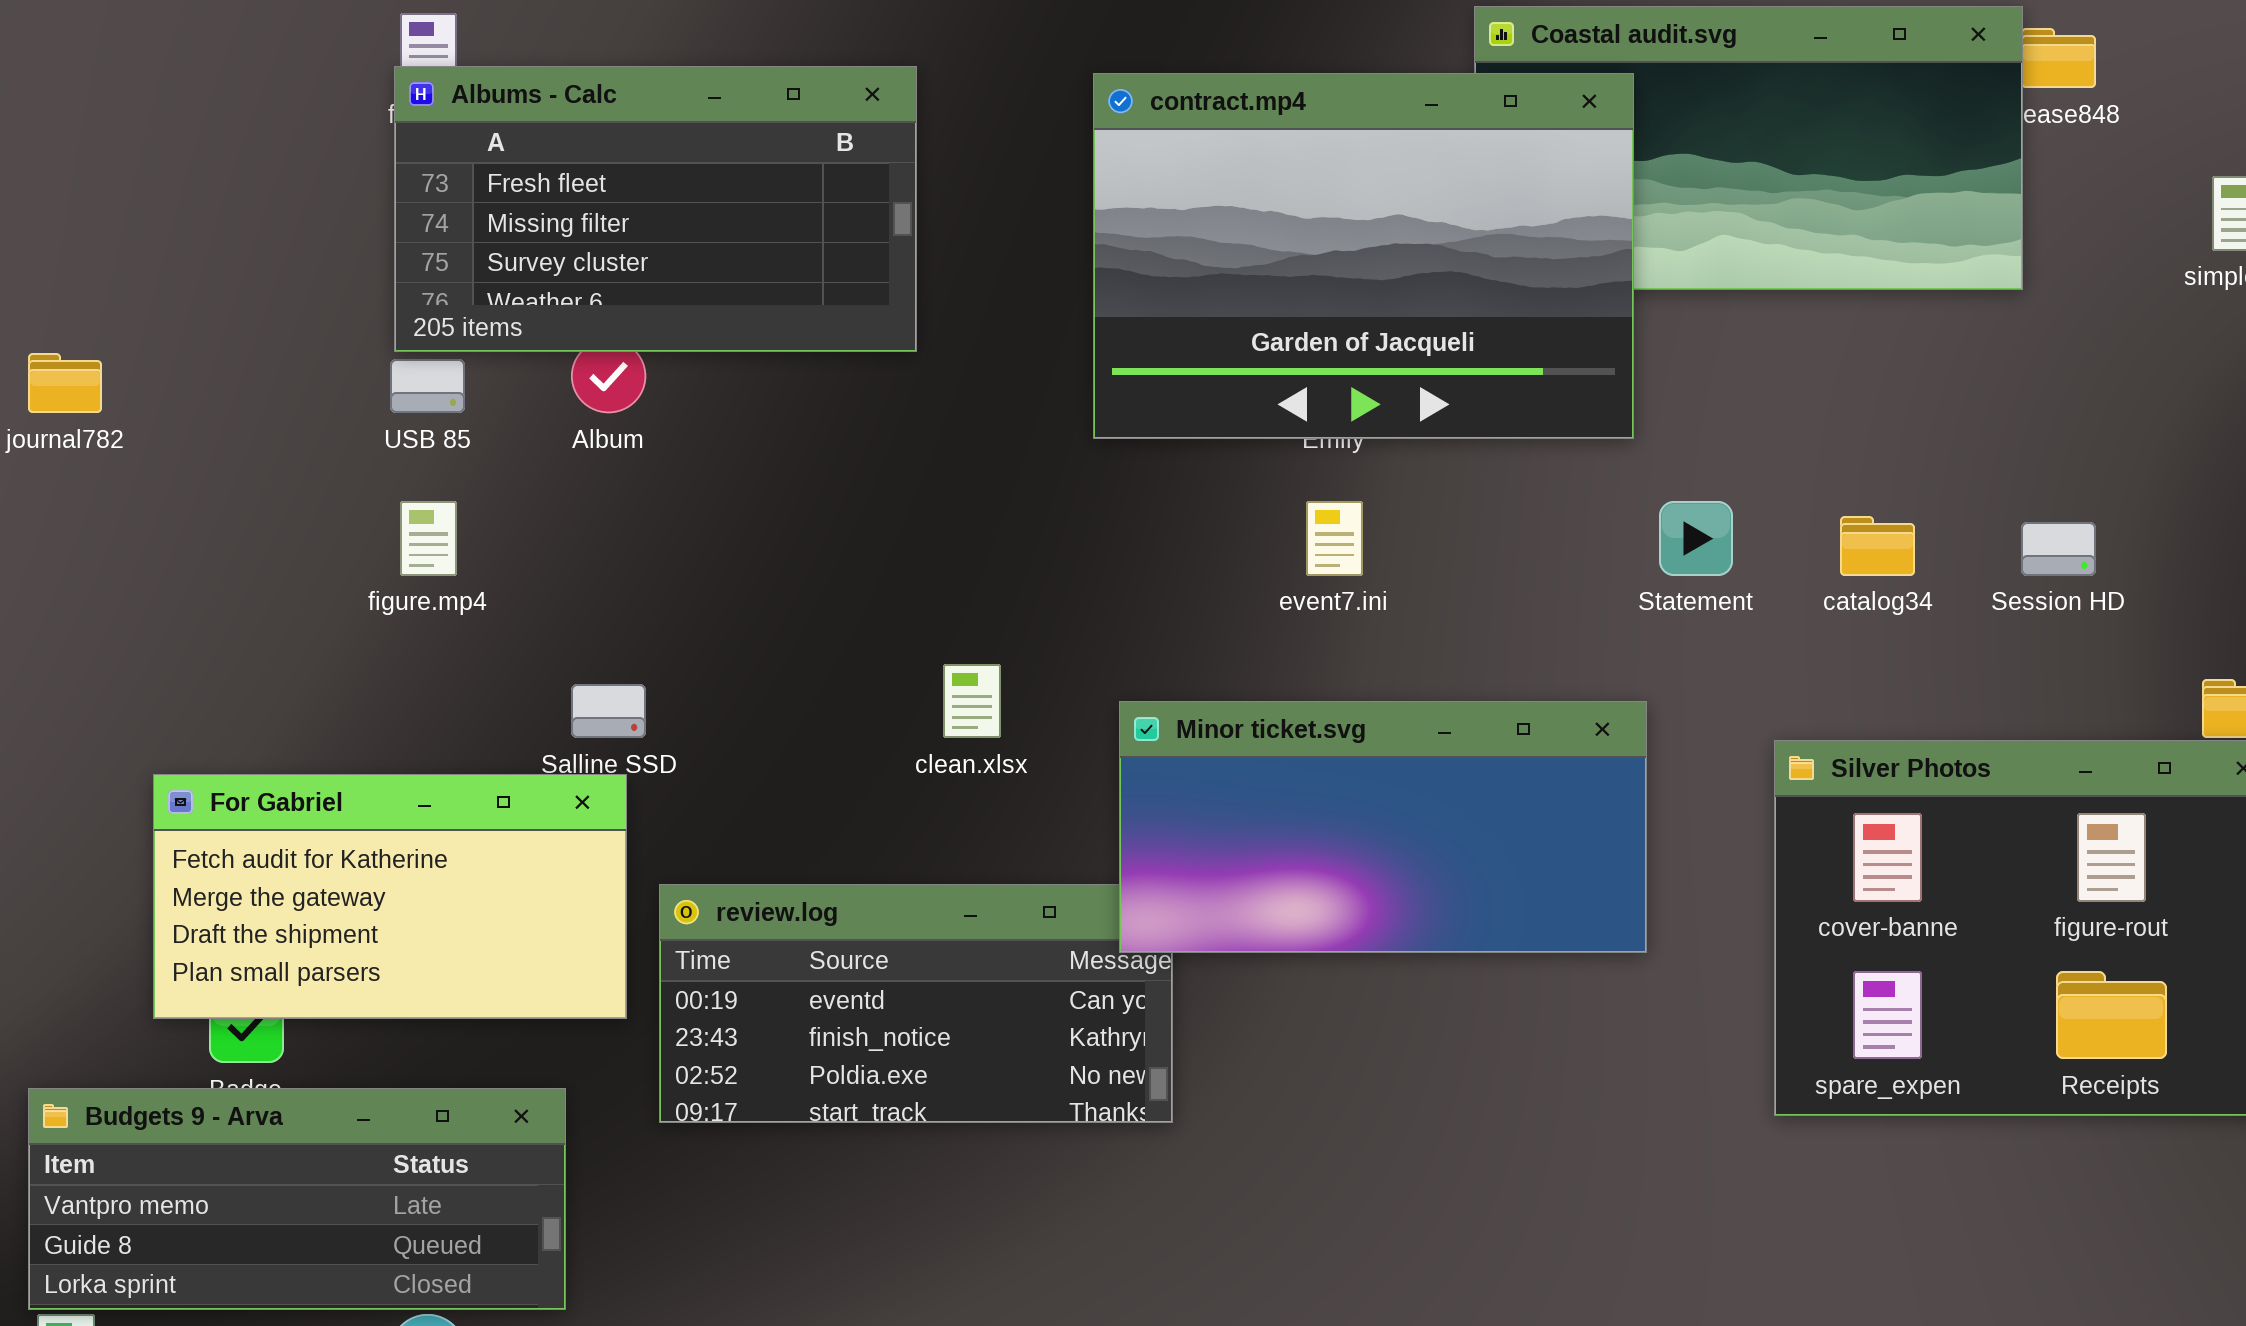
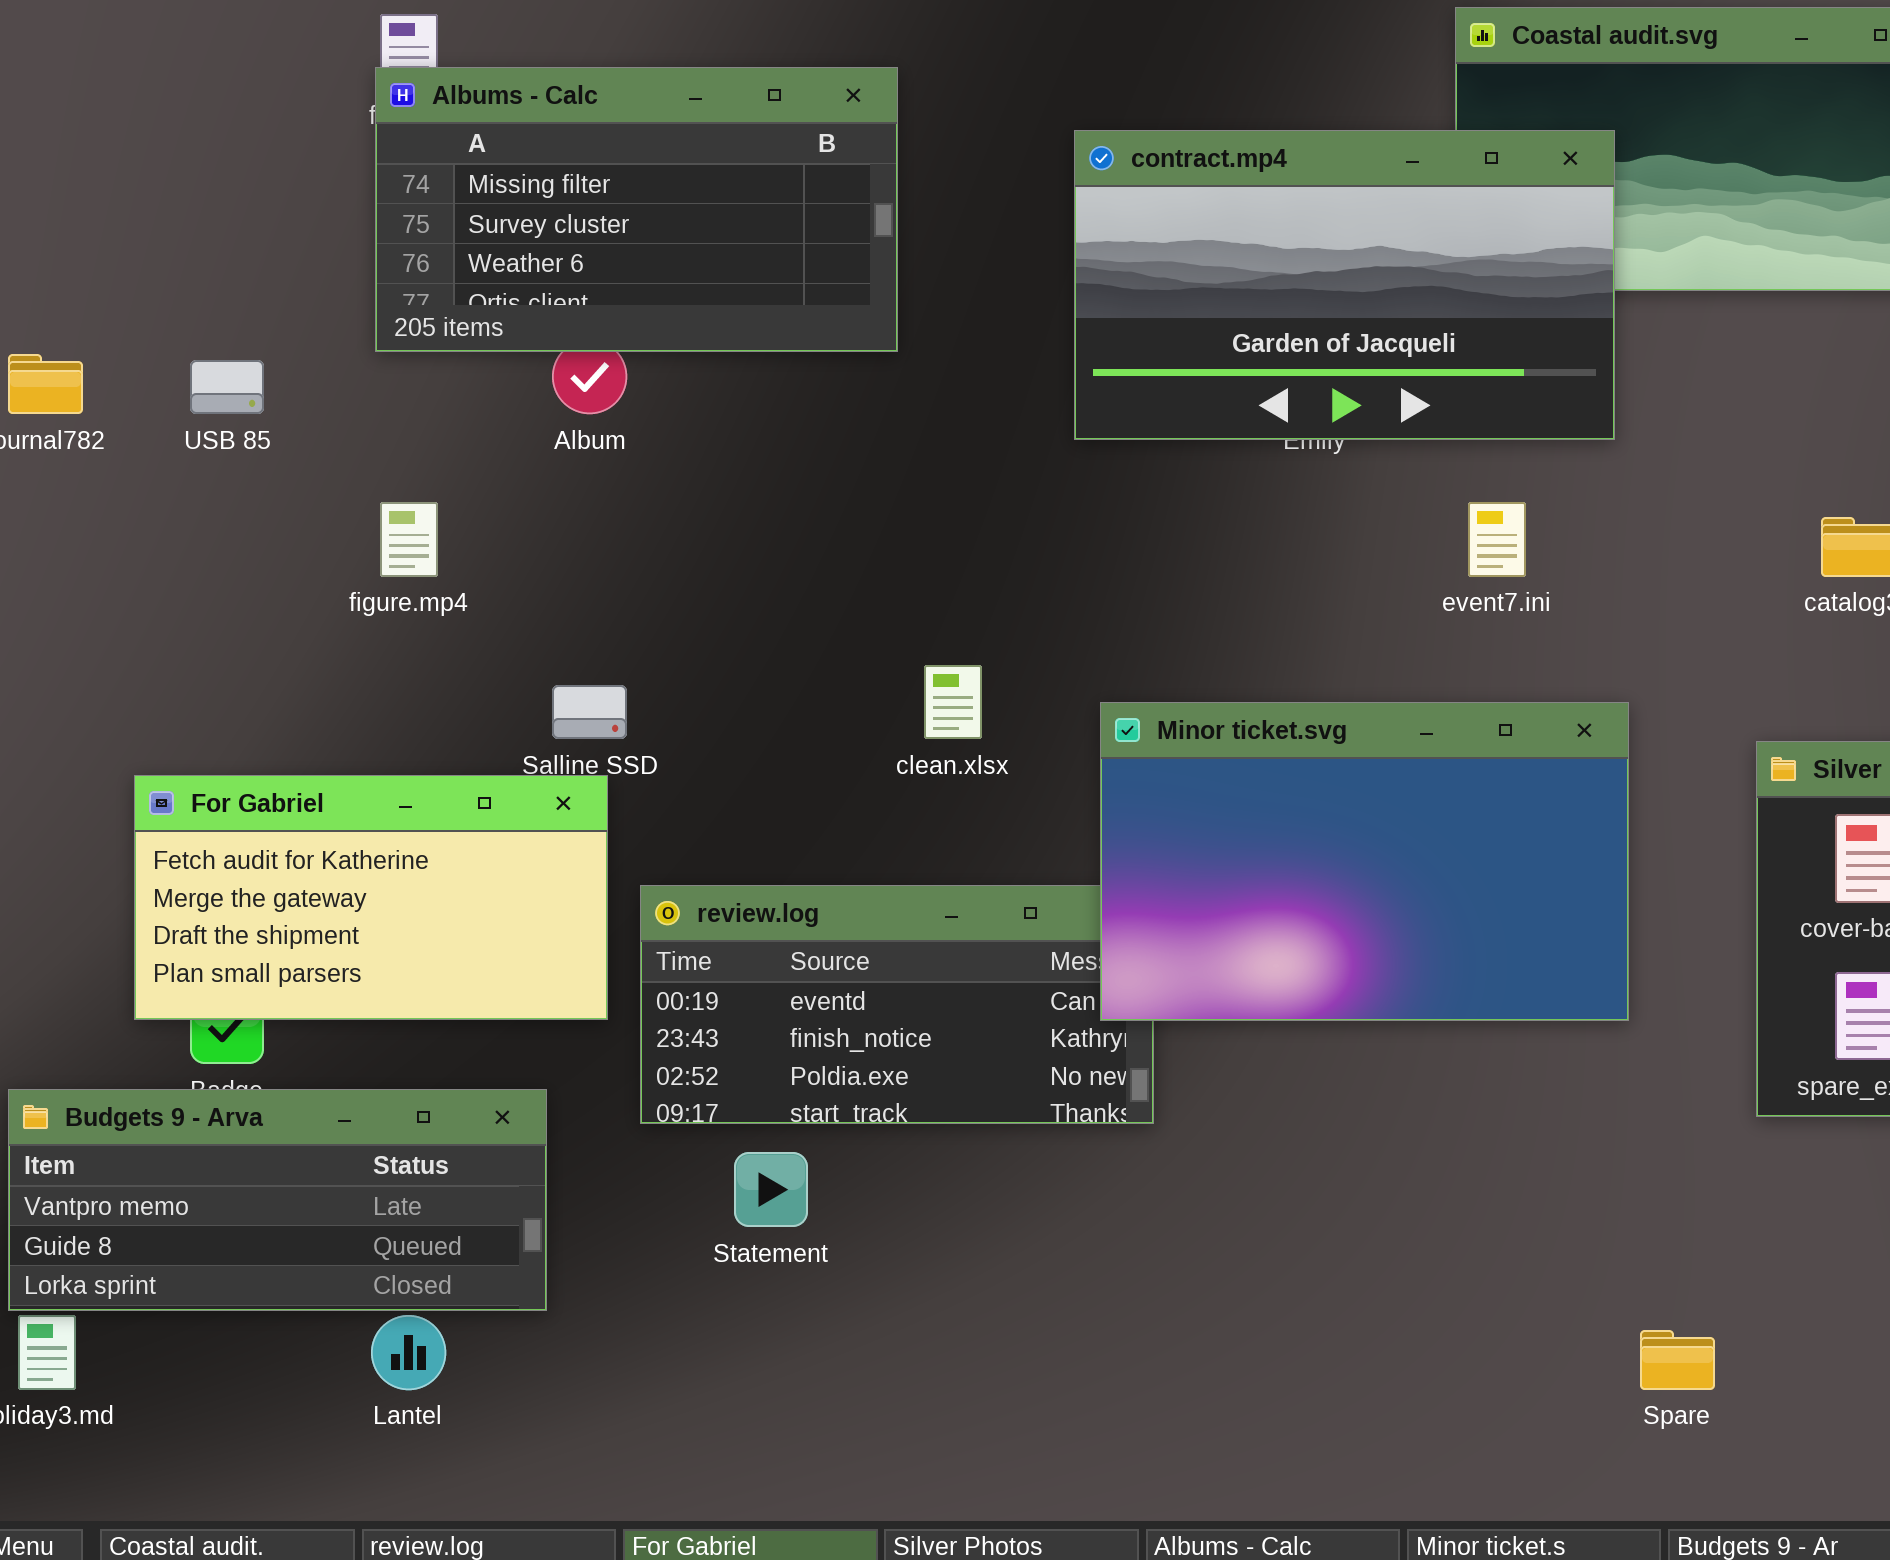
Albums - Calc: [394,66,917,352] -> [375,67,898,352], scrolled down 1 row
contract.mp4: [1093,73,1634,439] -> [1074,130,1615,440], resized
USB 85: [390,359,465,413] -> [190,360,264,414], moved
event7.ini: [1306,501,1363,576] -> [1468,502,1526,577], moved
Statement: [1659,501,1733,576] -> [734,1152,808,1227], moved
Minor ticket.svg: [1119,701,1647,953] -> [1100,702,1629,1021], resized

